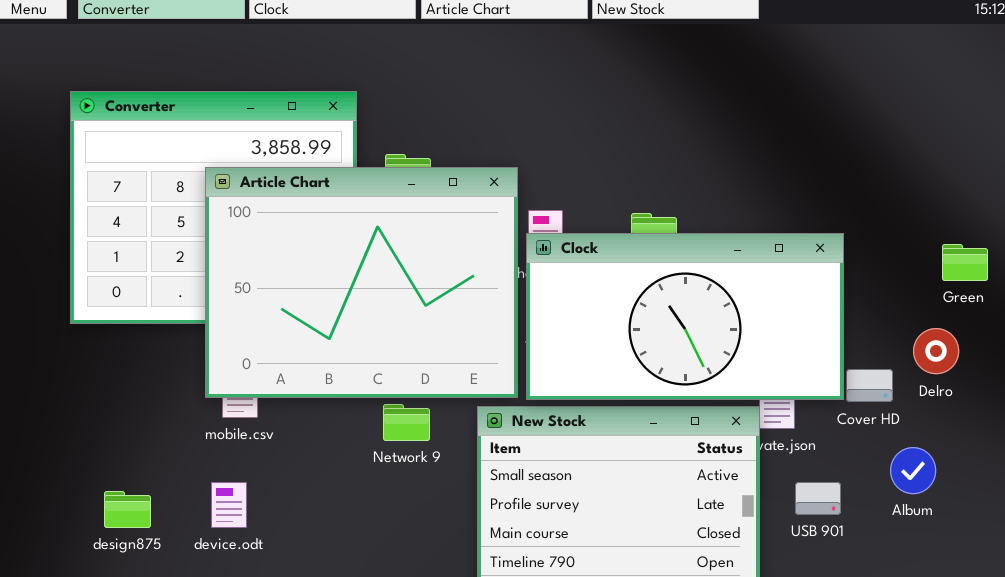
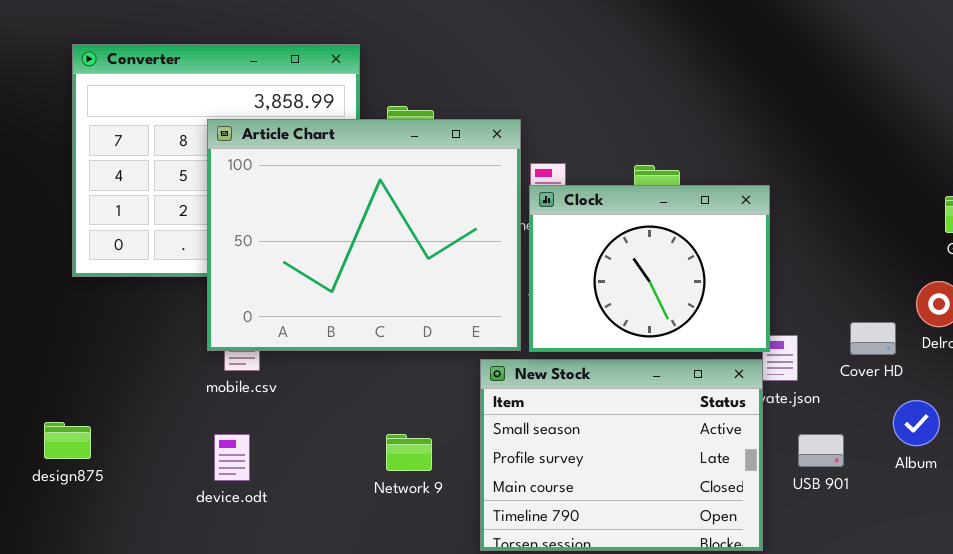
Clock: [526,233,844,400] -> [529,185,770,352], resized
Network 9: [383,404,430,441] -> [386,434,432,471], moved
design875: [104,491,151,528] -> [44,422,91,459], moved

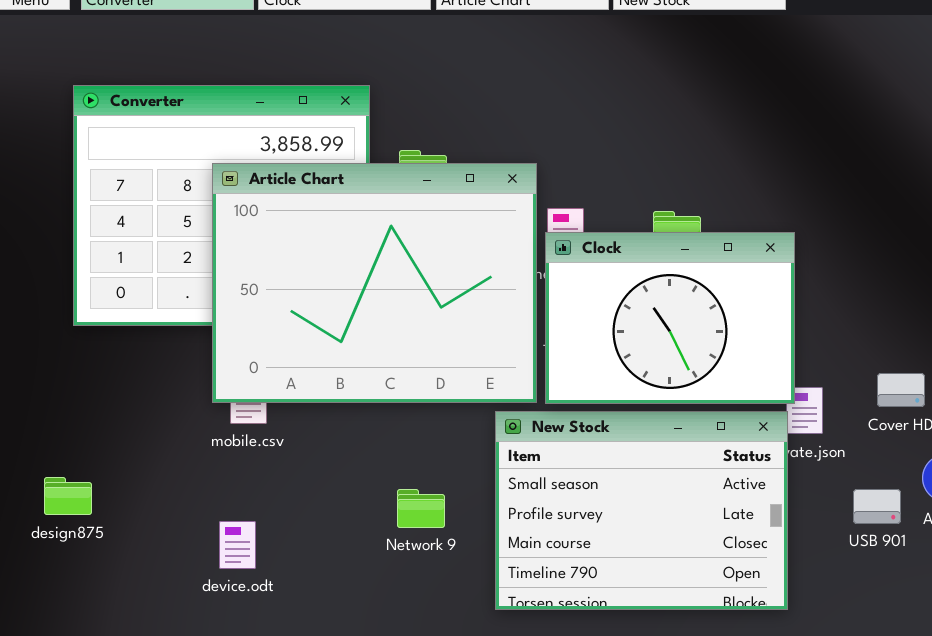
device.odt: [214,434,250,481] -> [219,521,256,569], moved
USB 901: [798,434,844,467] -> [853,489,901,524], moved

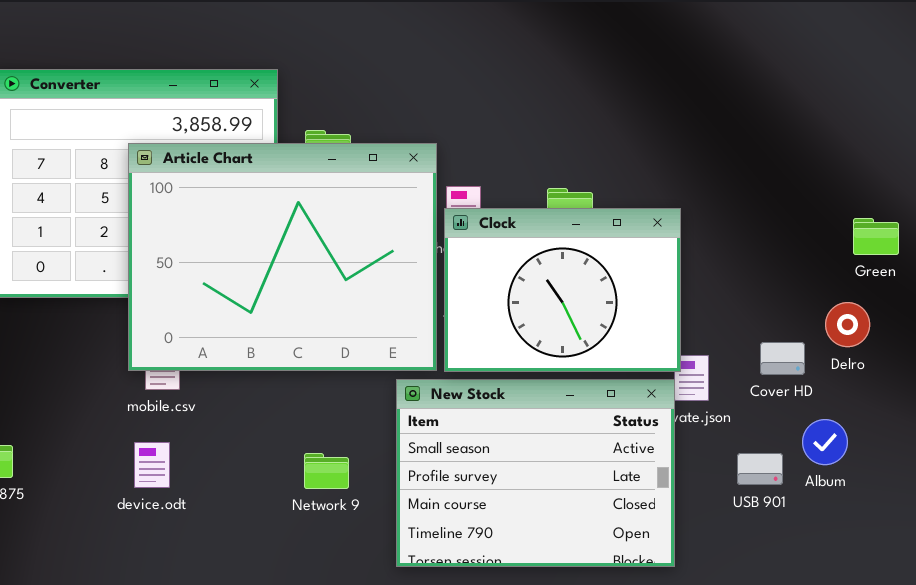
device.odt: [219,521,256,569] -> [134,442,170,488], moved

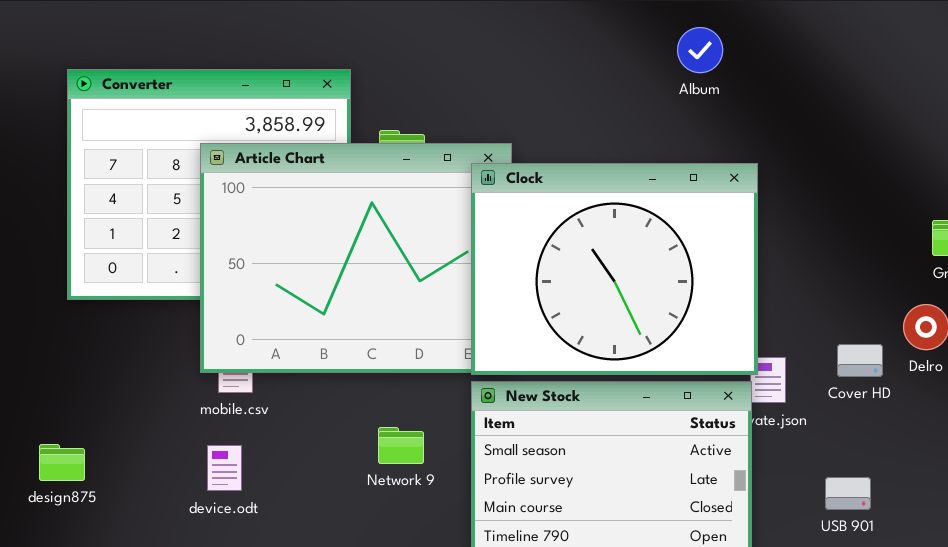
Clock: [444,208,681,372] -> [471,163,758,375], resized
Album: [802,419,848,465] -> [677,27,723,73], moved
Network 9: [304,453,349,489] -> [378,427,424,464], moved
USB 901: [737,453,783,485] -> [825,477,871,510], moved

